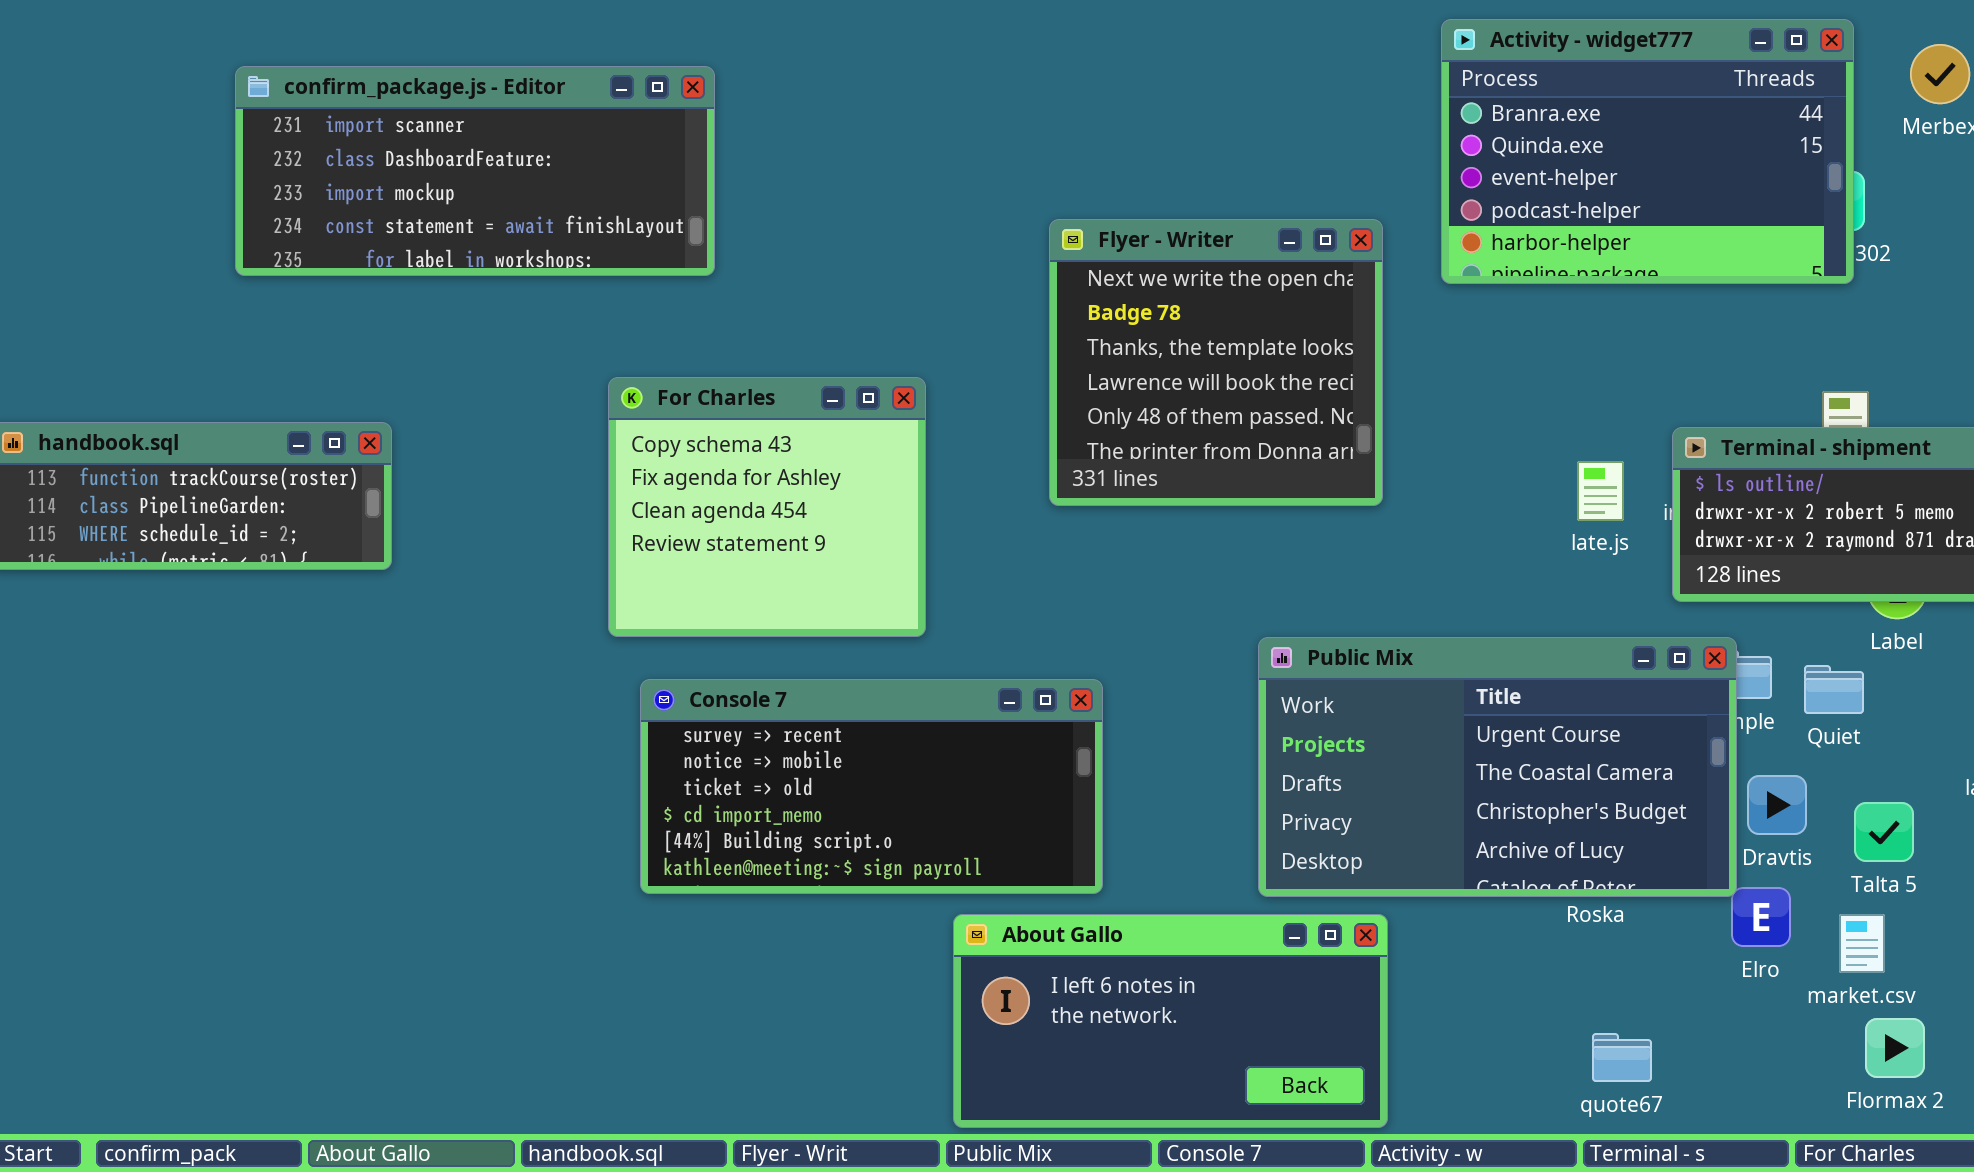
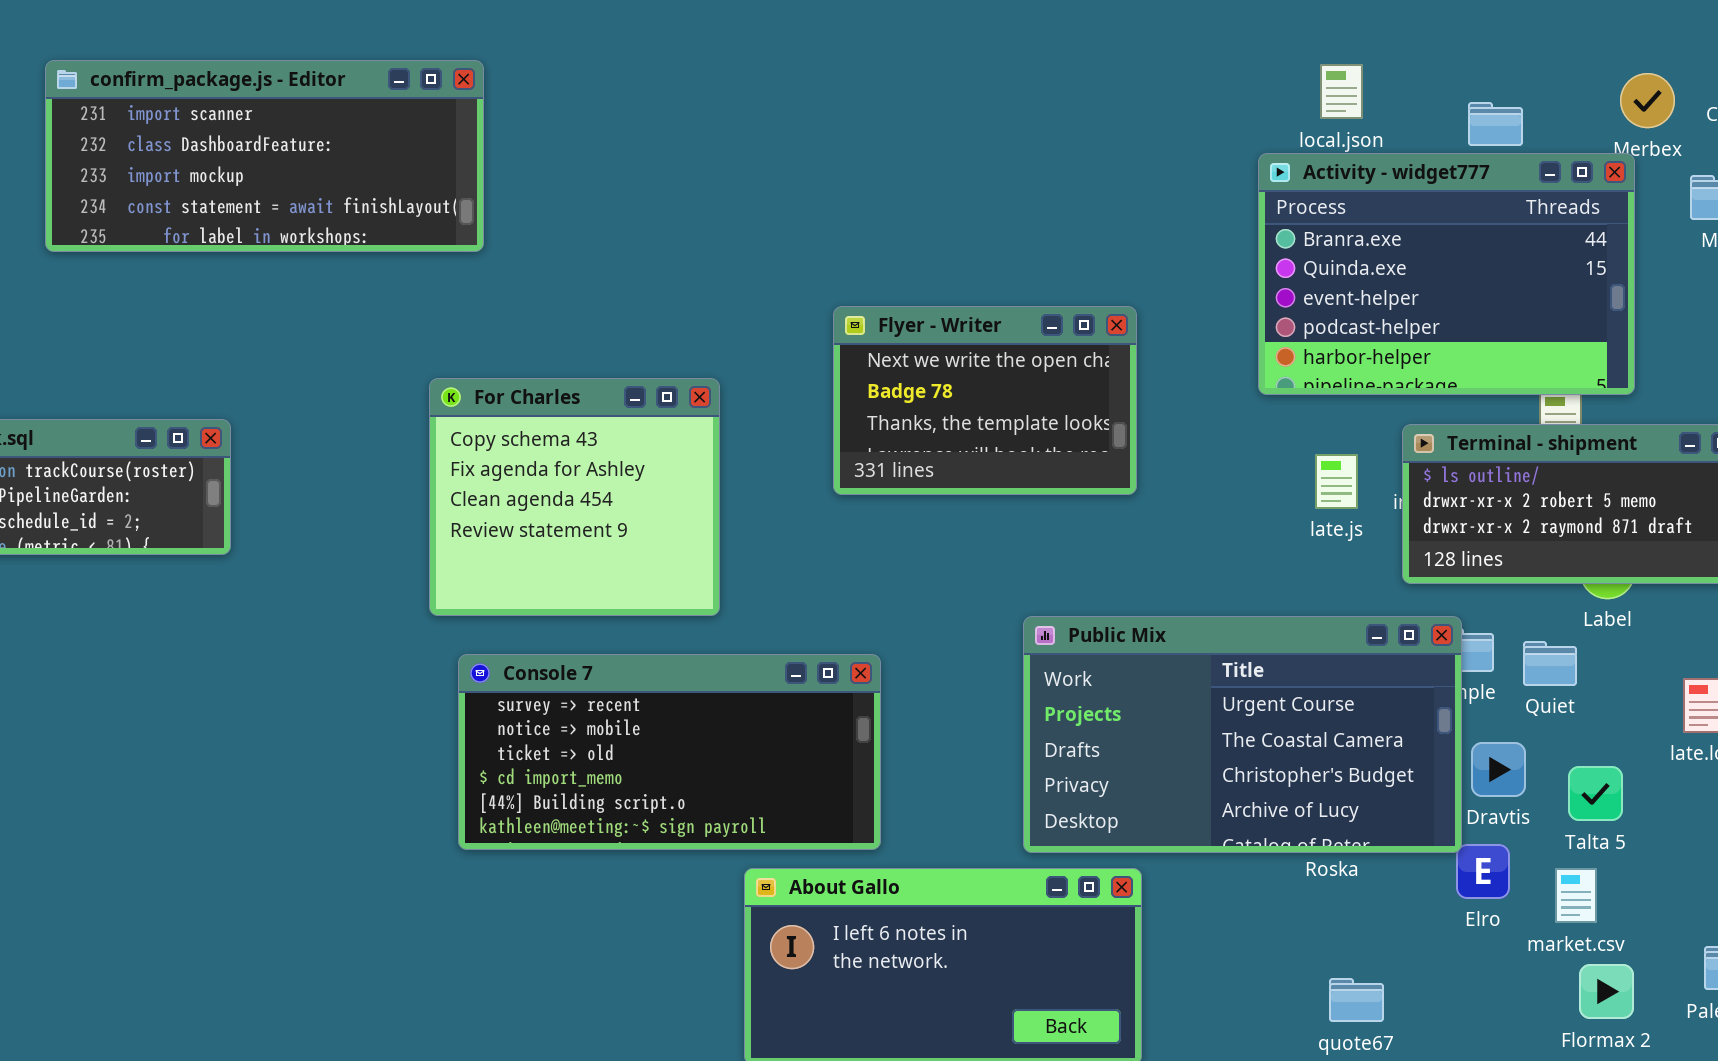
Activity - widget777: [1441,19,1854,284] -> [1258,153,1635,395], moved
confirm_package.js - Editor: [235,66,715,276] -> [45,60,484,252], moved
Flyer - Writer: [1049,219,1383,506] -> [833,306,1137,495], resized

